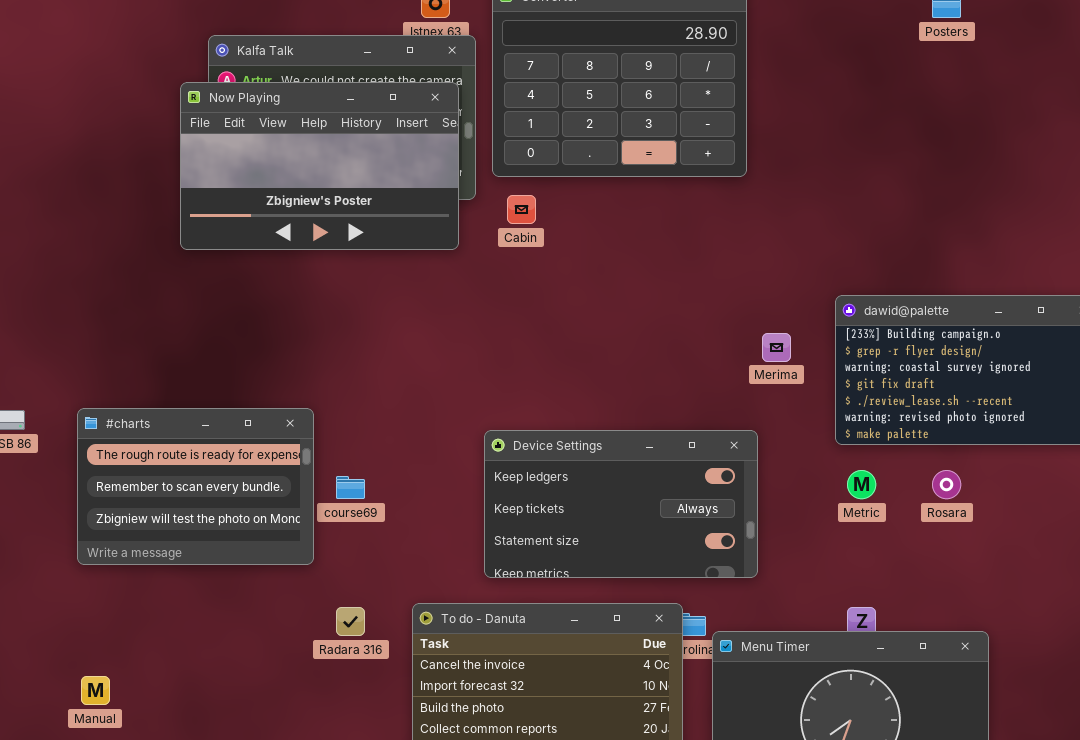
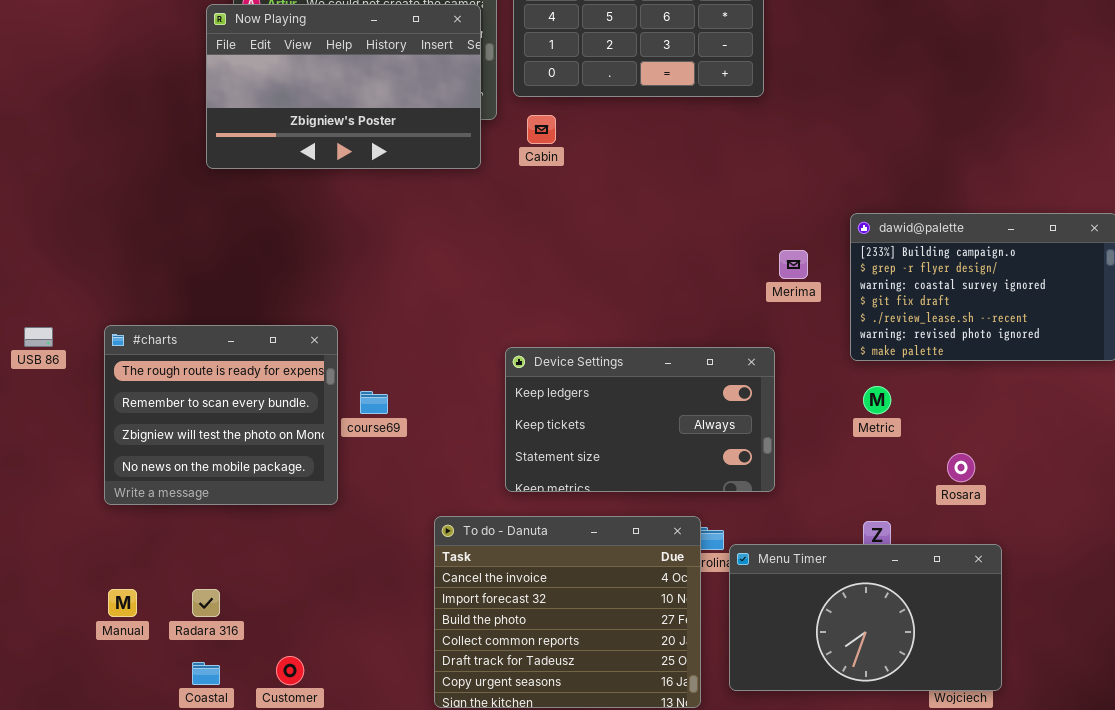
#charts: [77,408,314,565] -> [104,325,338,505], resized
Rosara: [932,470,961,499] -> [947,453,975,482], moved
Radara 316: [336,607,365,636] -> [192,589,220,617], moved

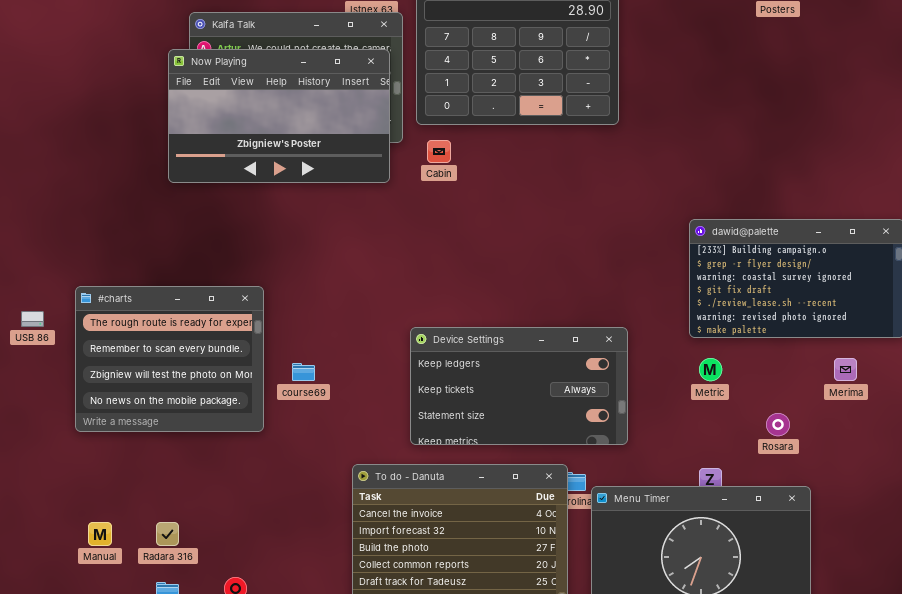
Merima: [779,250,808,279] -> [834,358,857,381], moved
#charts: [104,325,338,505] -> [75,286,264,432], moved

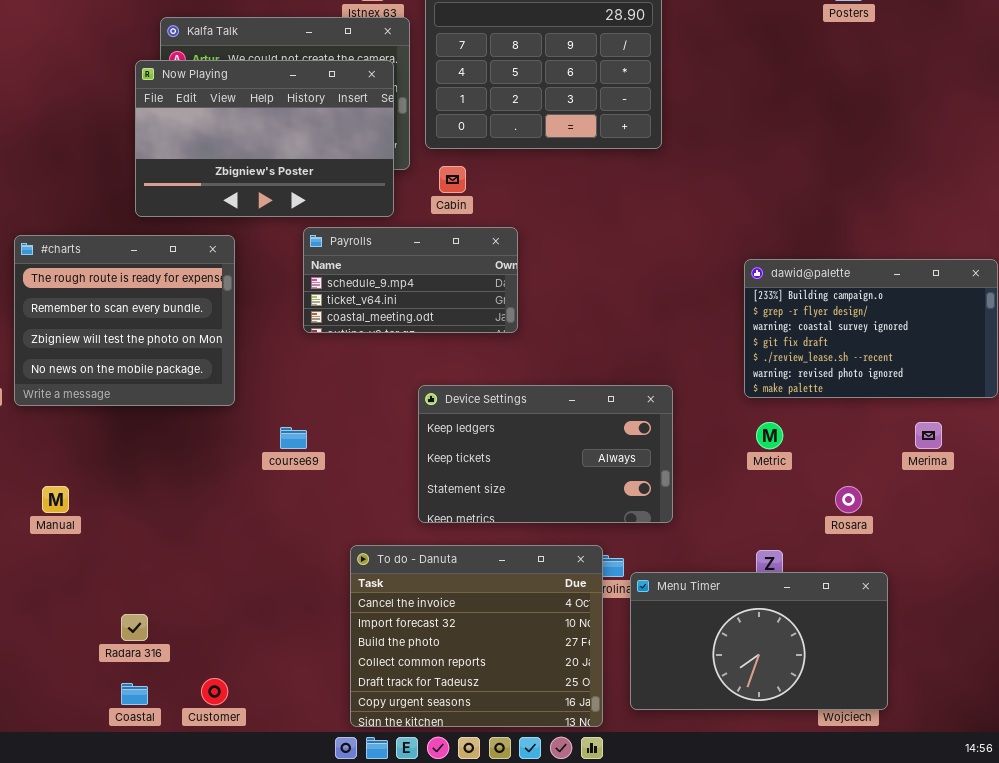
Payrolls: none -> [303,227,518,333], opened
#charts: [75,286,264,432] -> [14,235,235,406], moved
Manual: [88,522,112,546] -> [42,486,69,513], moved

